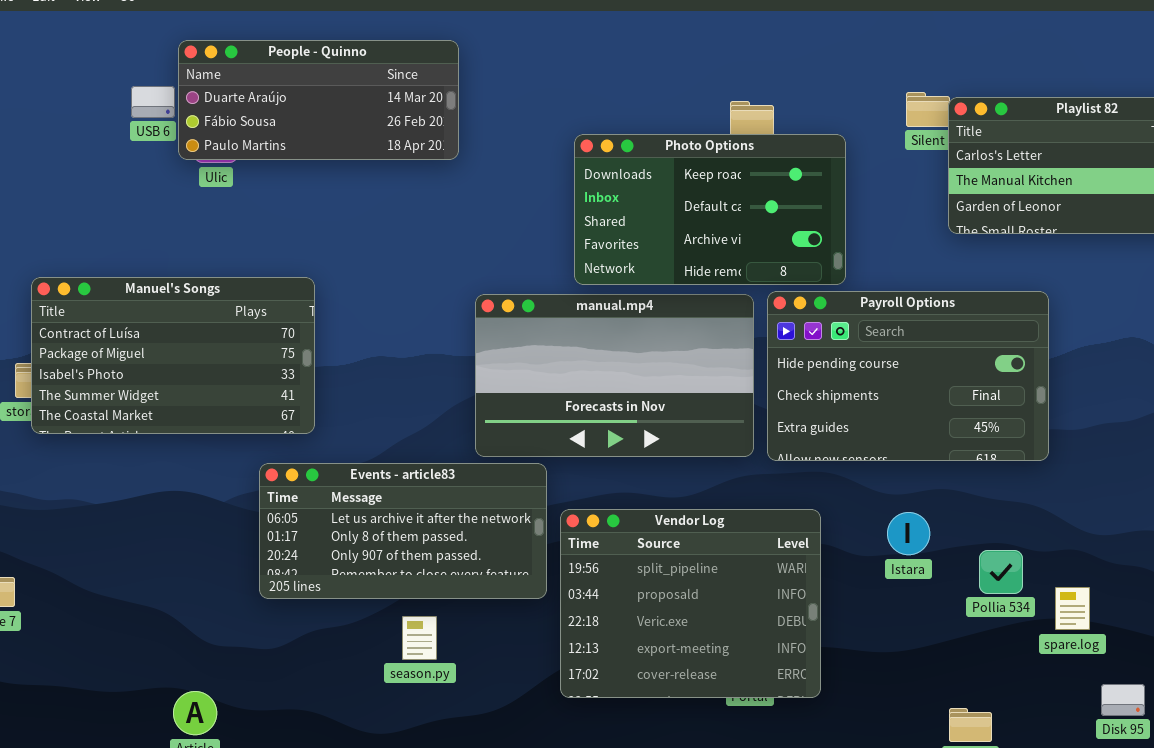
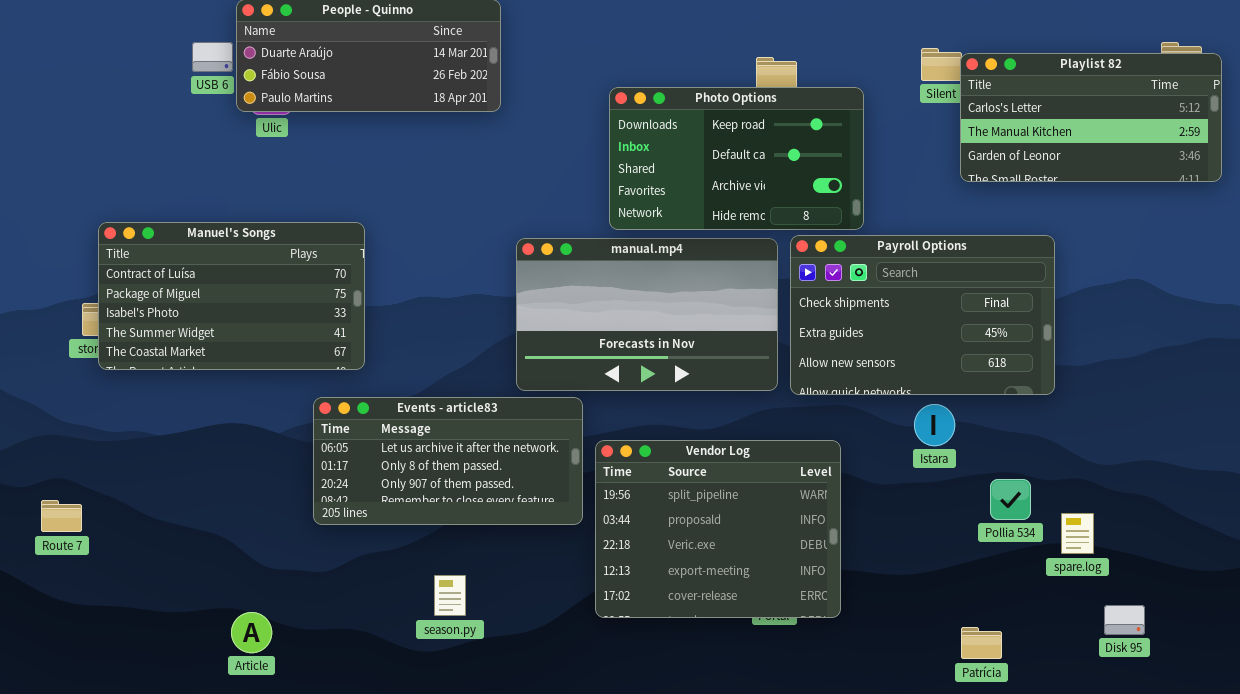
Payroll Options: [767,291,1049,461] -> [790,235,1055,395], scrolled down 1 row
Istara: [887,512,930,555] -> [914,404,955,446], moved
season.py: [402,616,437,660] -> [434,575,466,616], moved

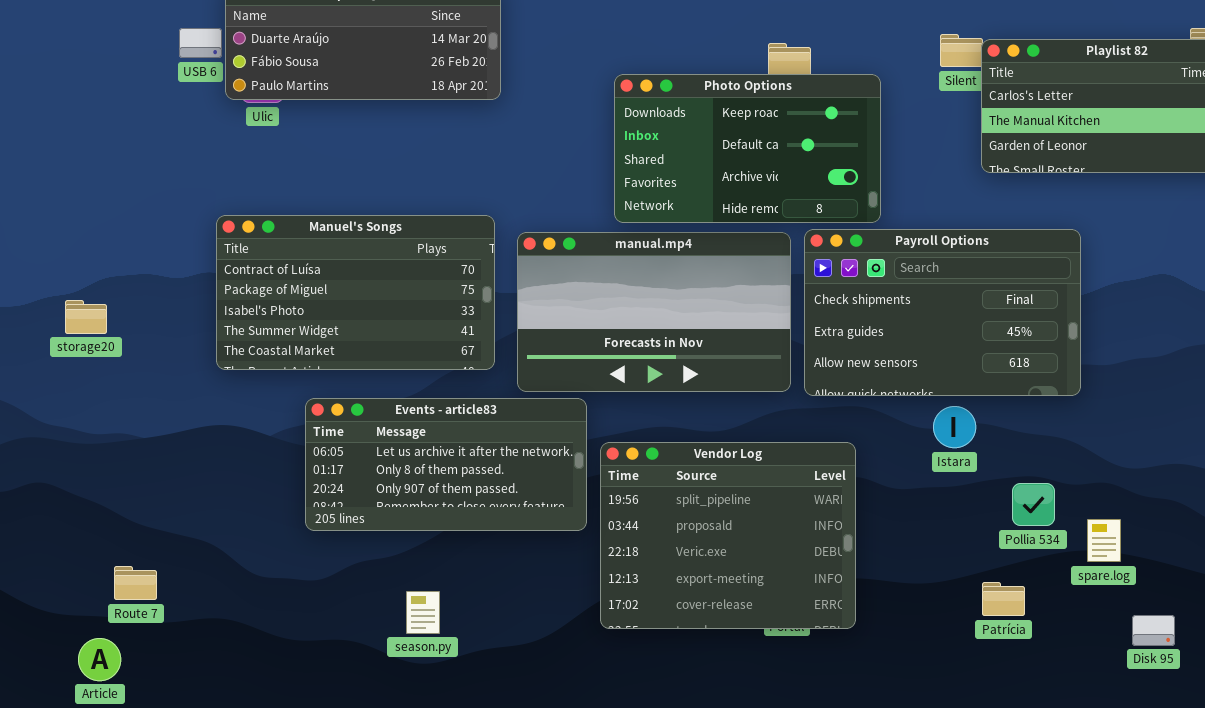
Manuel's Songs: [98,222,365,370] -> [216,215,495,370], moved
Route 7: [41,500,82,532] -> [114,566,157,600], moved
season.py: [434,575,466,616] -> [406,591,440,634], moved
Article: [231,612,272,653] -> [78,638,121,681], moved
Patrícia: [961,627,1002,659] -> [982,582,1025,616], moved

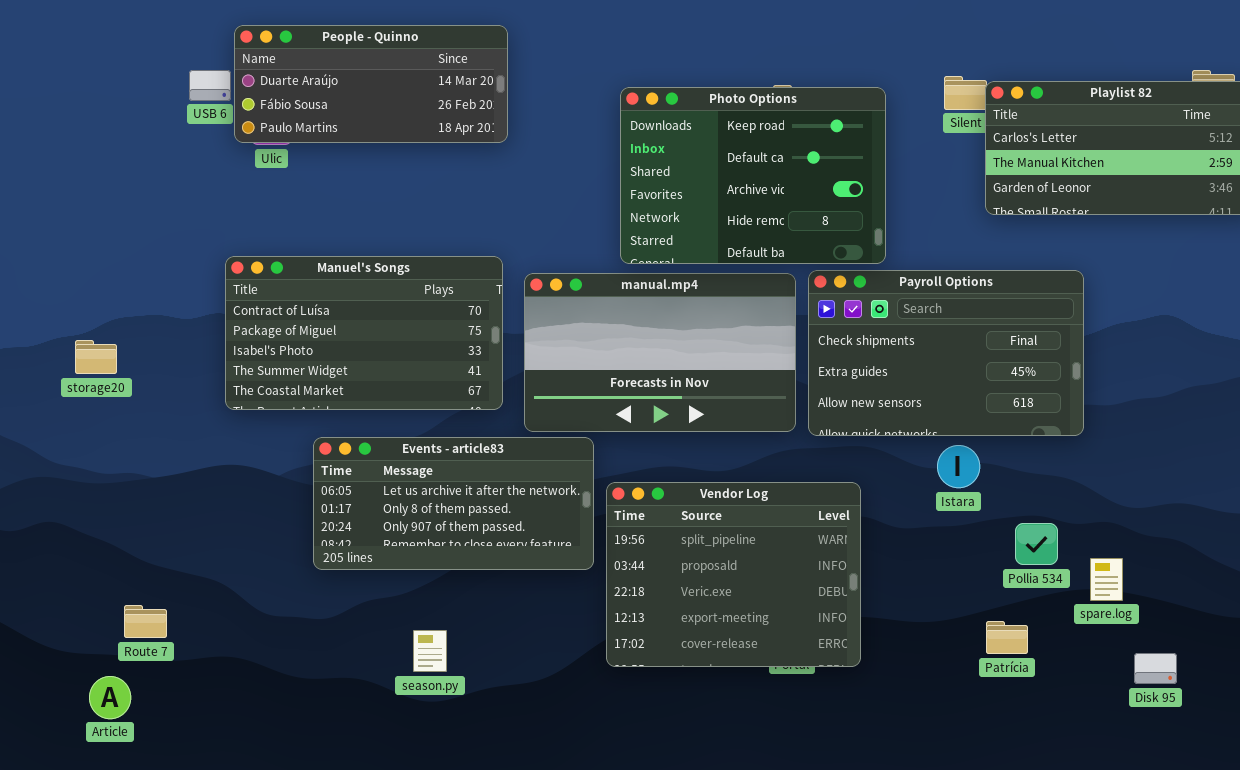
Photo Options: [614,74,881,223] -> [620,87,886,264], resized

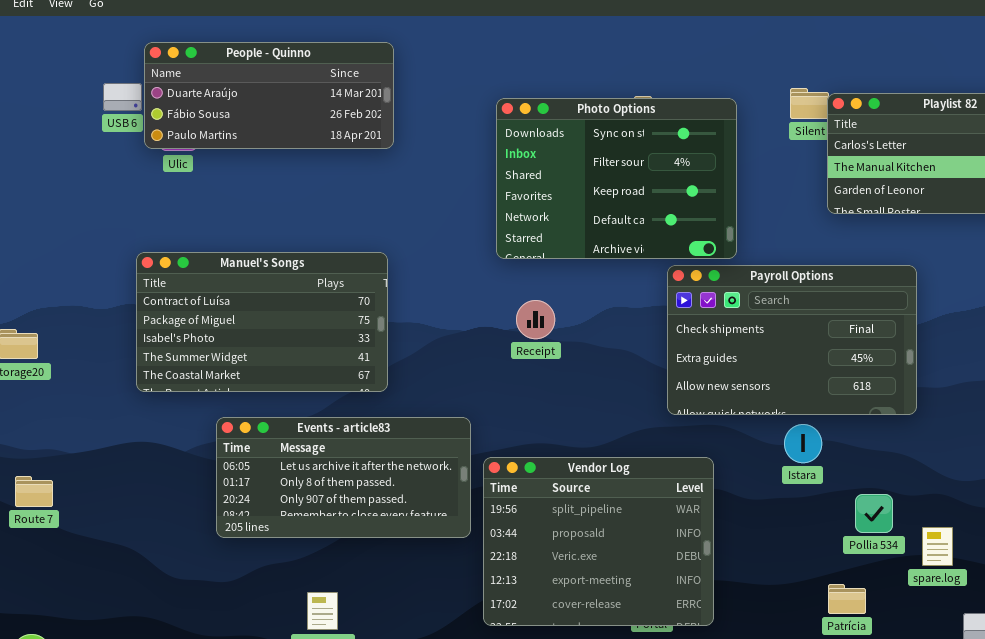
Photo Options: [620,87,886,264] -> [496,98,737,259], scrolled up 2 rows
manual.mp4: [524,273,796,432] -> none, closed
Route 7: [124,605,167,638] -> [15,476,53,507], moved

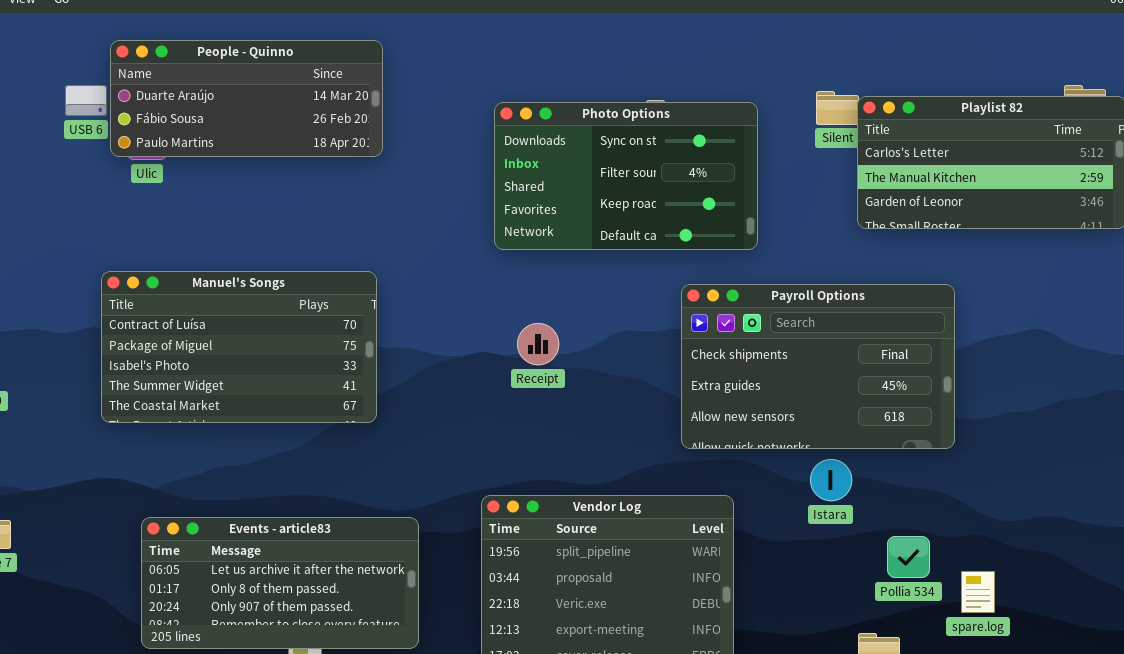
Photo Options: [496,98,737,259] -> [494,102,758,250], resized
Events - article83: [216,417,471,538] -> [141,517,419,649], moved

